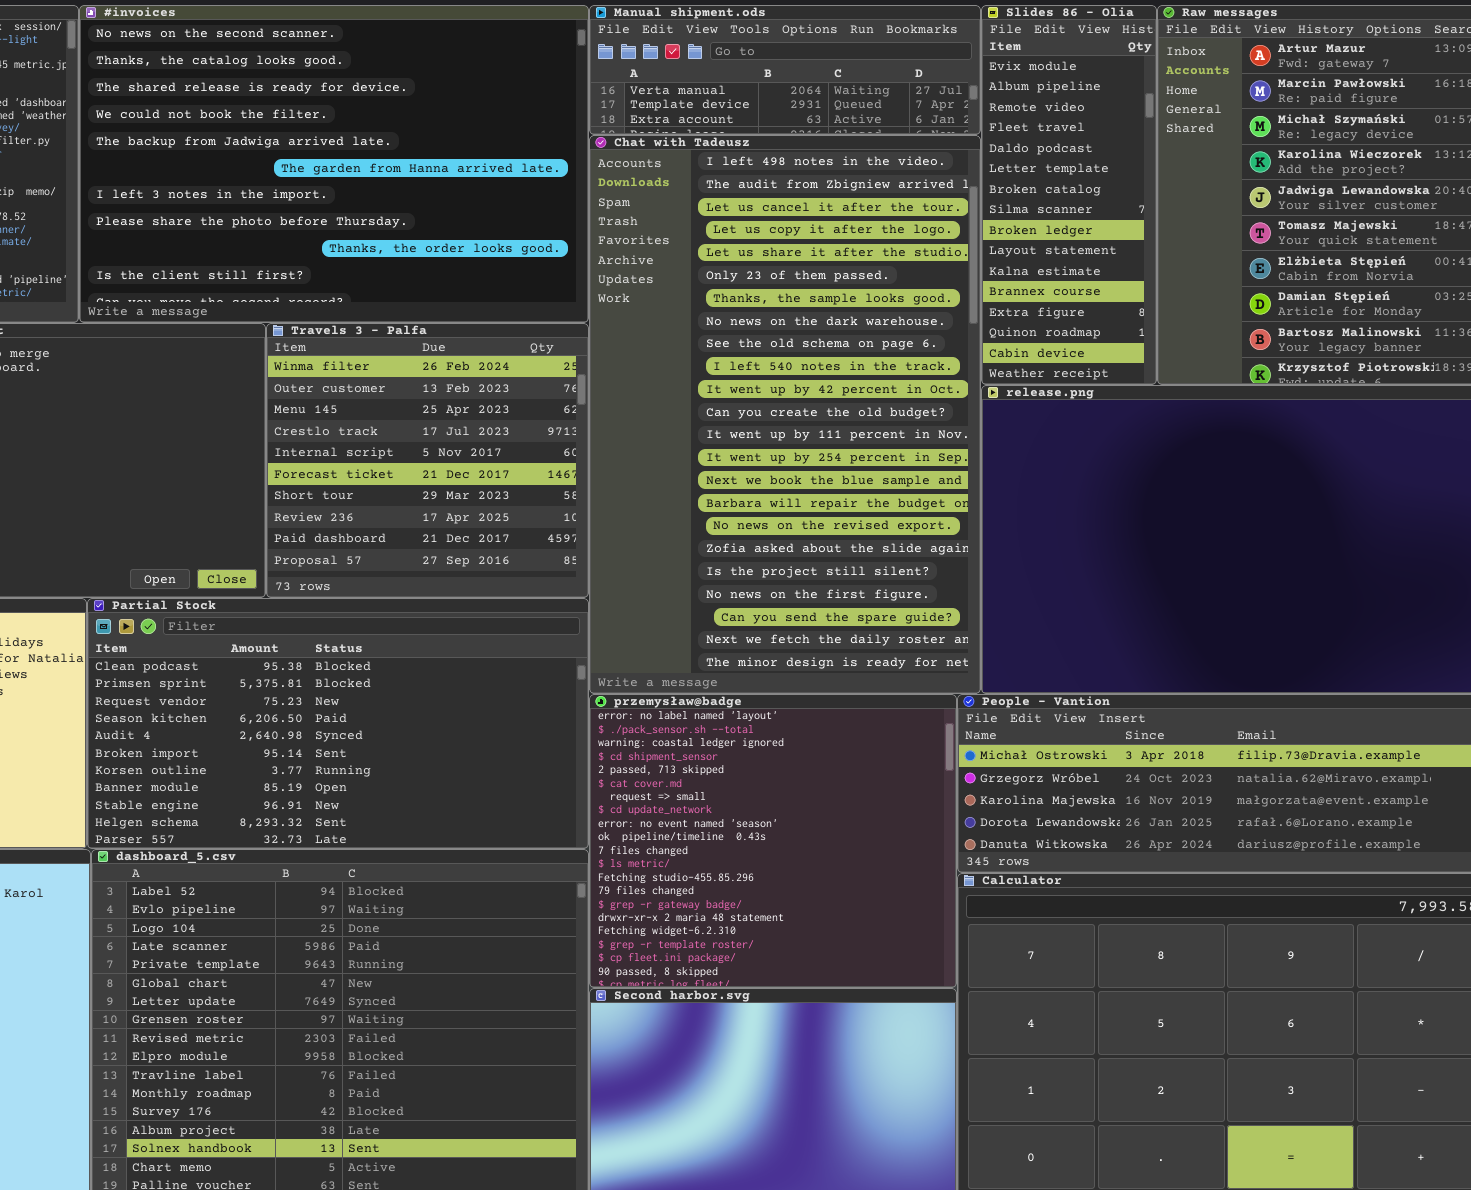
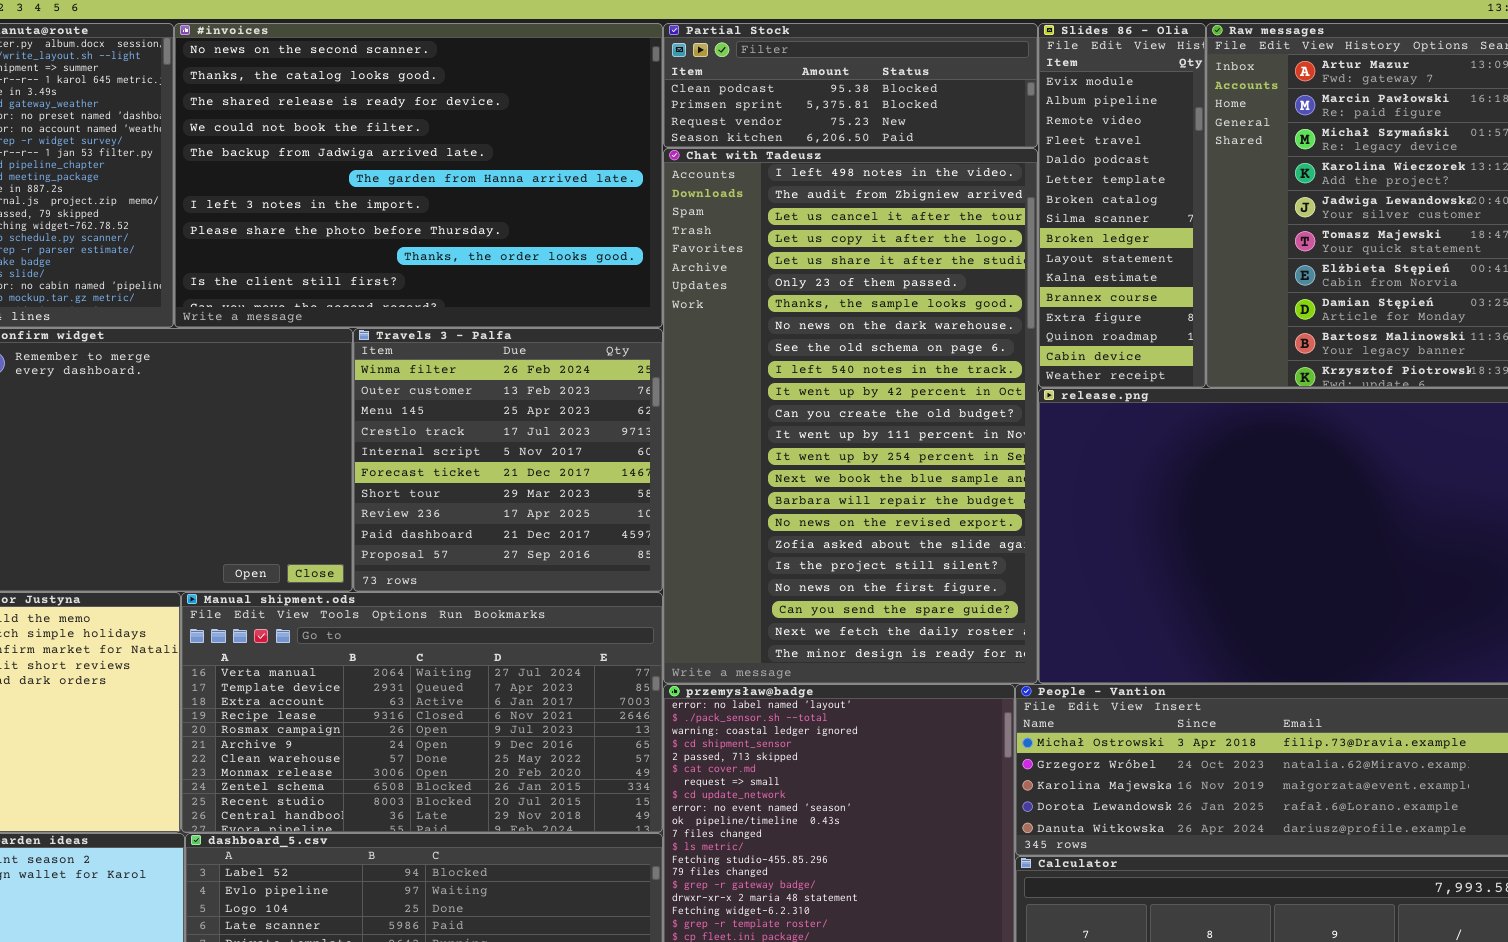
Manual shipment.ods: [589,5,981,135] -> [181,592,663,833], moved, resized
Partial Stock: [87,598,589,849] -> [663,23,1038,148], moved, resized

